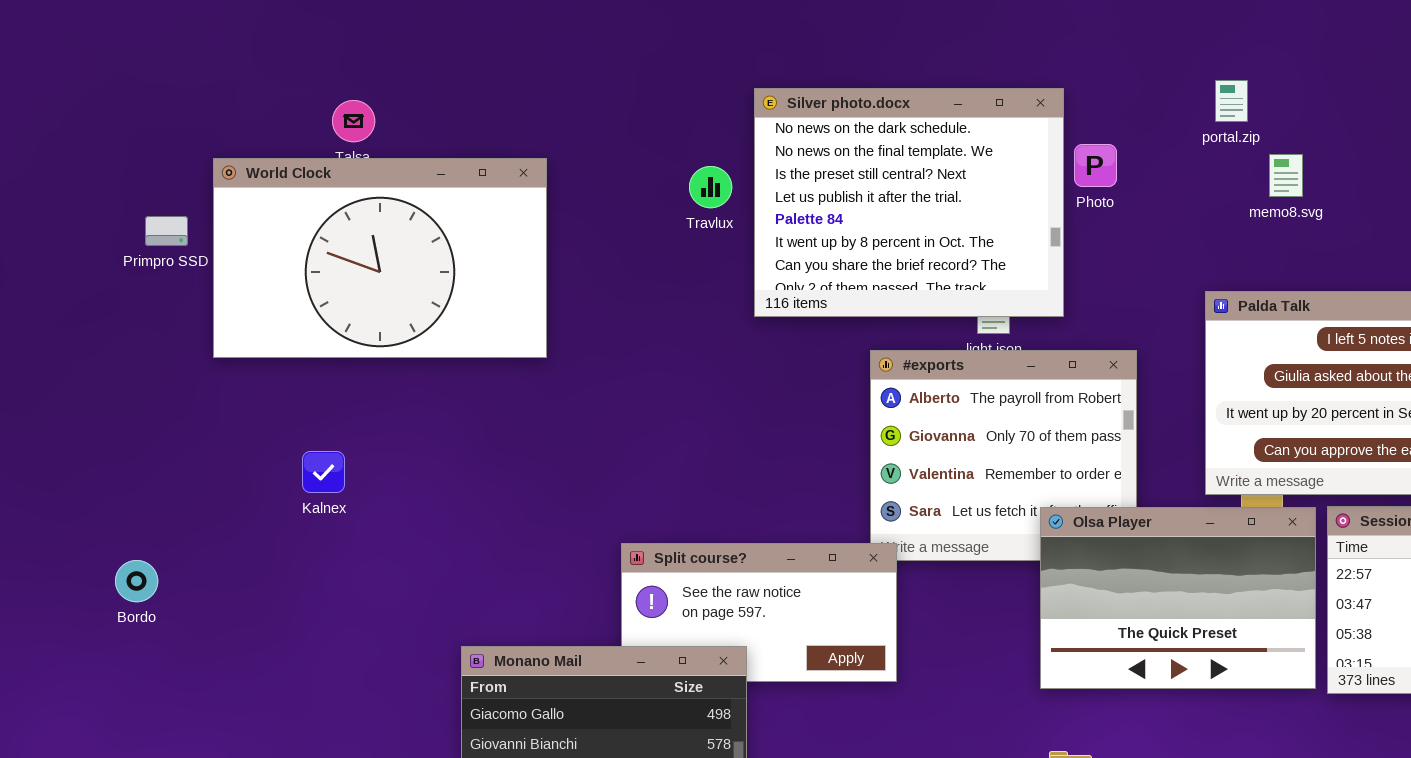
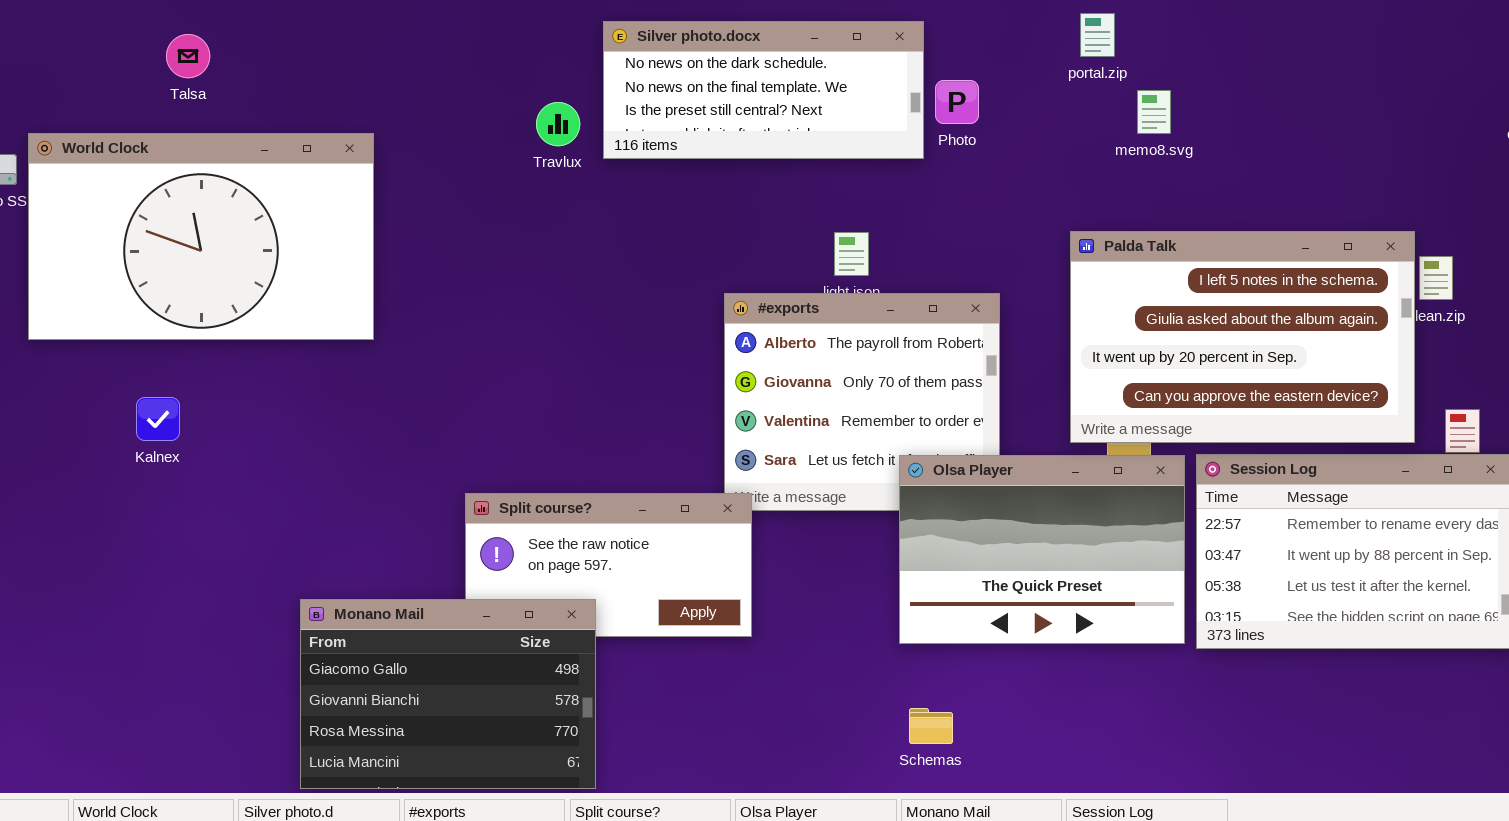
Silver photo.docx: [754,88,1064,317] -> [603,21,924,159], resized
World Clock: [213,158,547,358] -> [28,133,374,340], moved

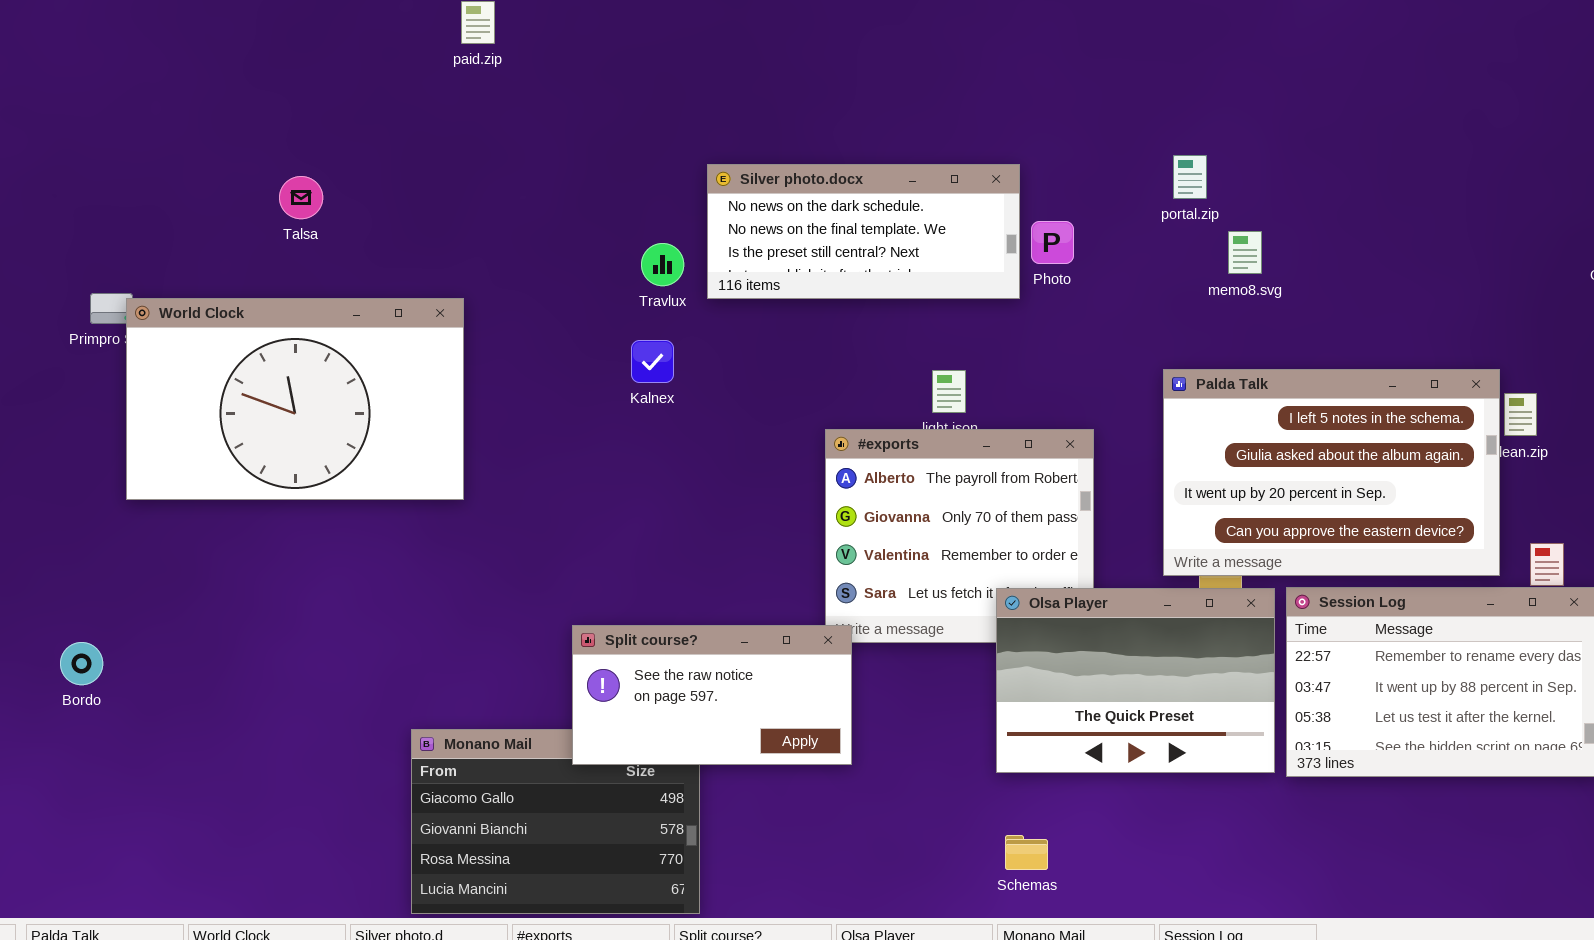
World Clock: [28,133,374,340] -> [126,298,464,500], moved
Kalnex: [136,397,180,441] -> [631,340,674,383], moved
Split course?: [465,493,752,637] -> [572,625,852,765], raised

